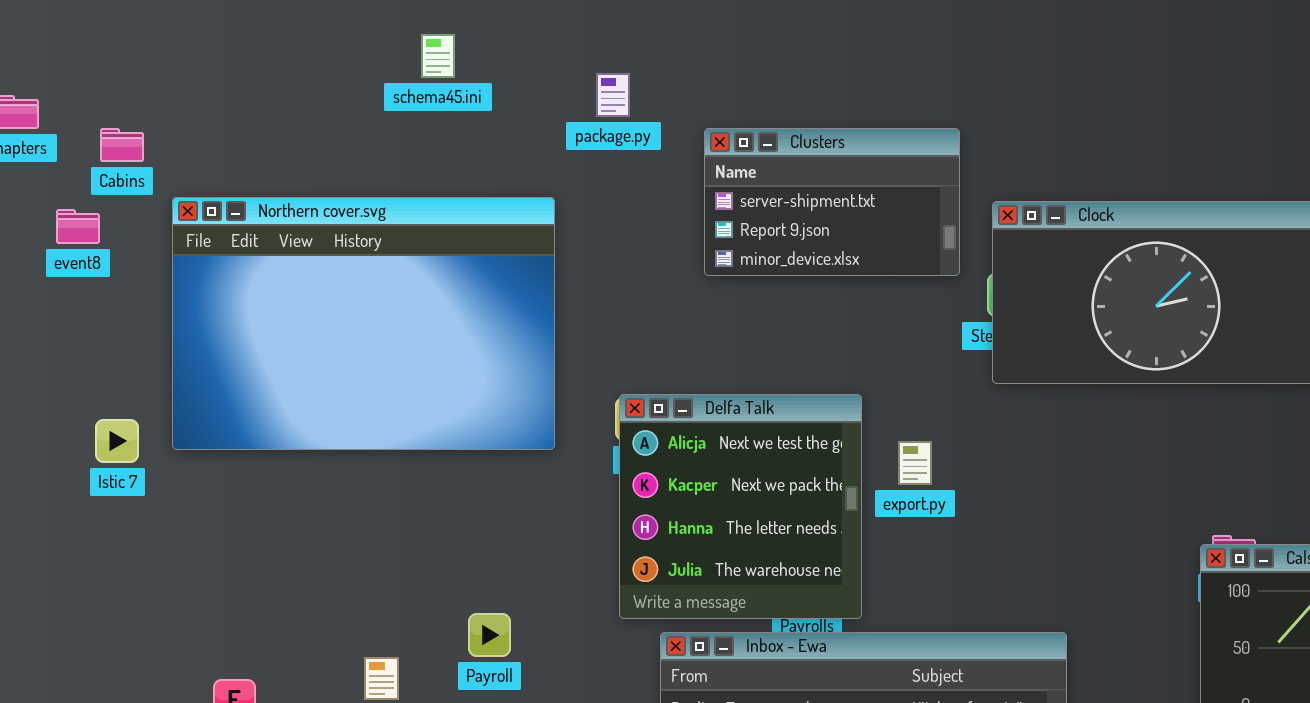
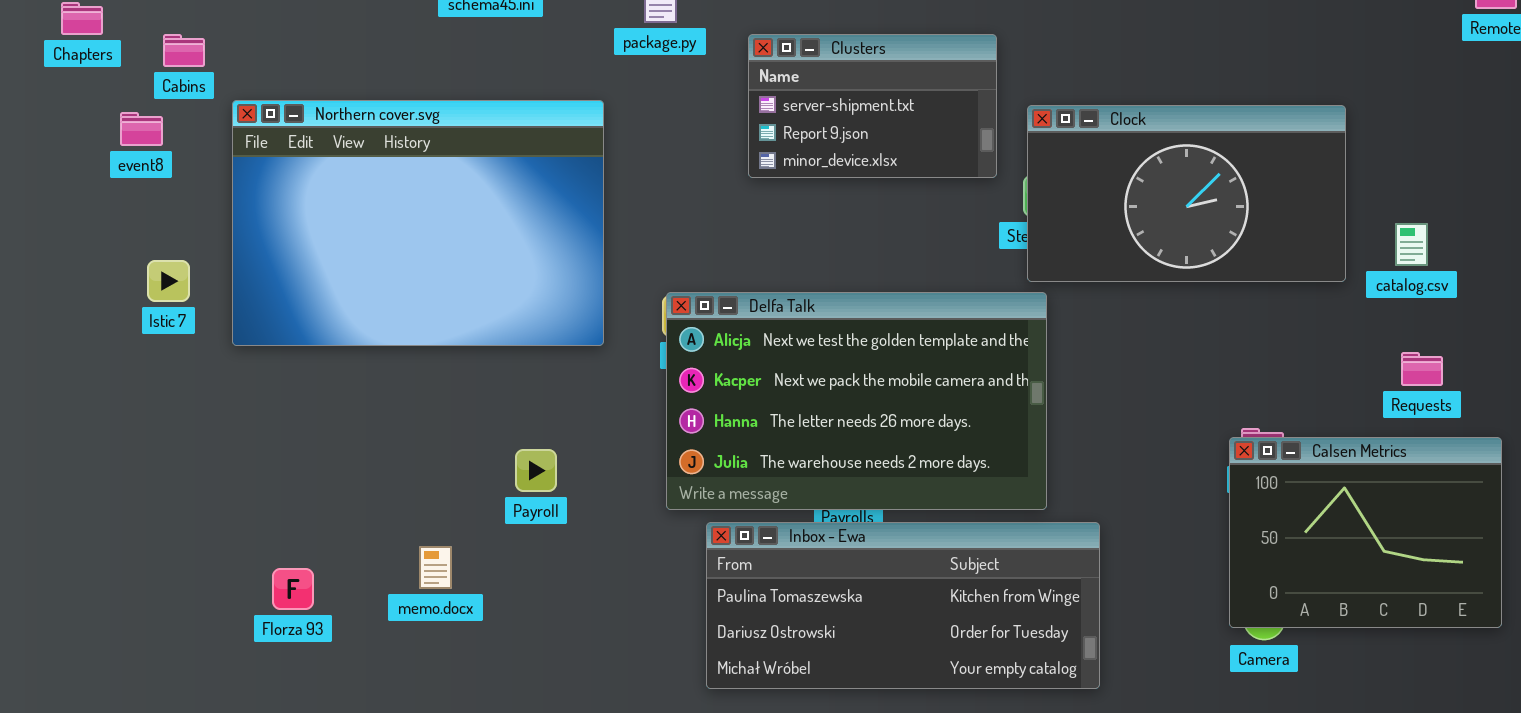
Delfa Talk: [619,394,862,619] -> [666,292,1047,510], resized
Istic 7: [95,419,139,463] -> [147,260,190,302], moved
Payroll: [468,613,511,657] -> [515,449,557,492], moved

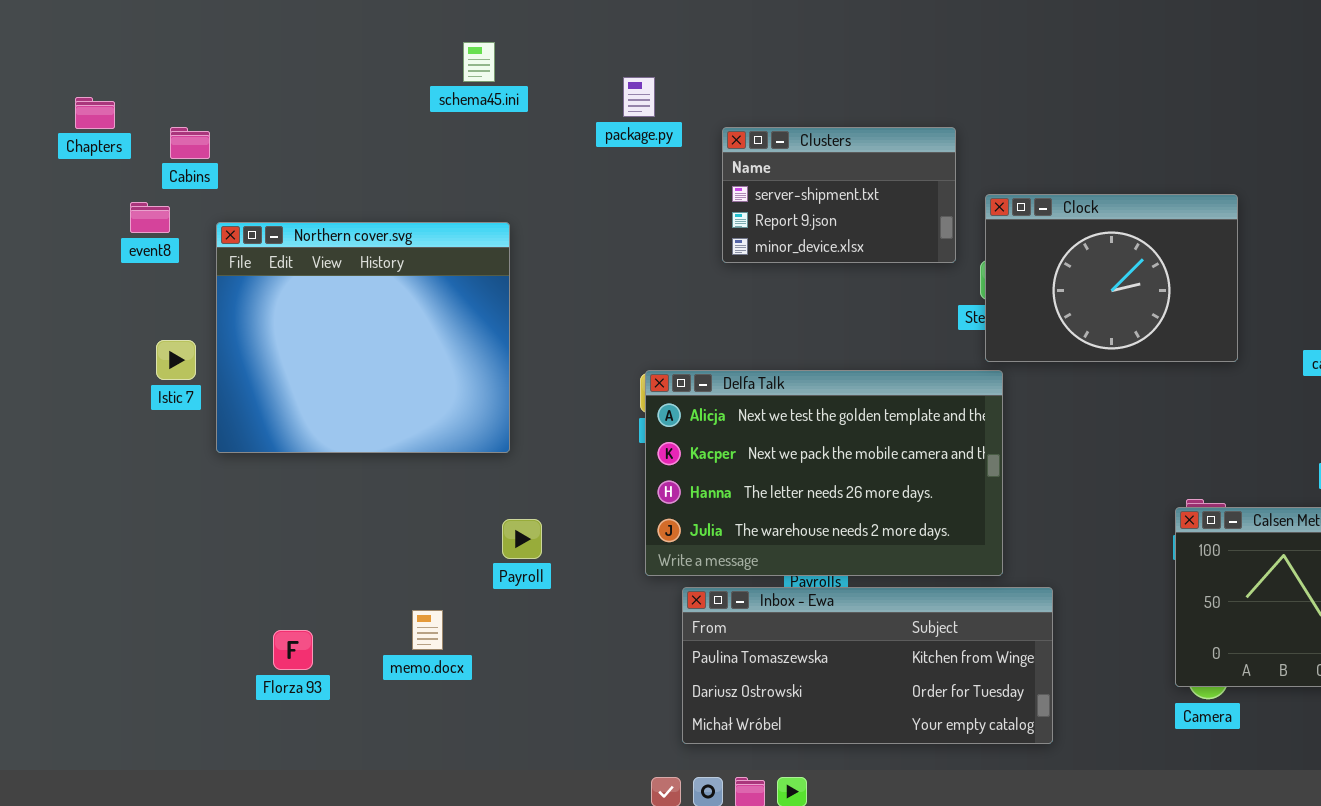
Northern cover.svg: [232,100,604,346] -> [216,222,510,453], moved, resized
Clock: [1027,105,1346,282] -> [985,194,1238,362], resized

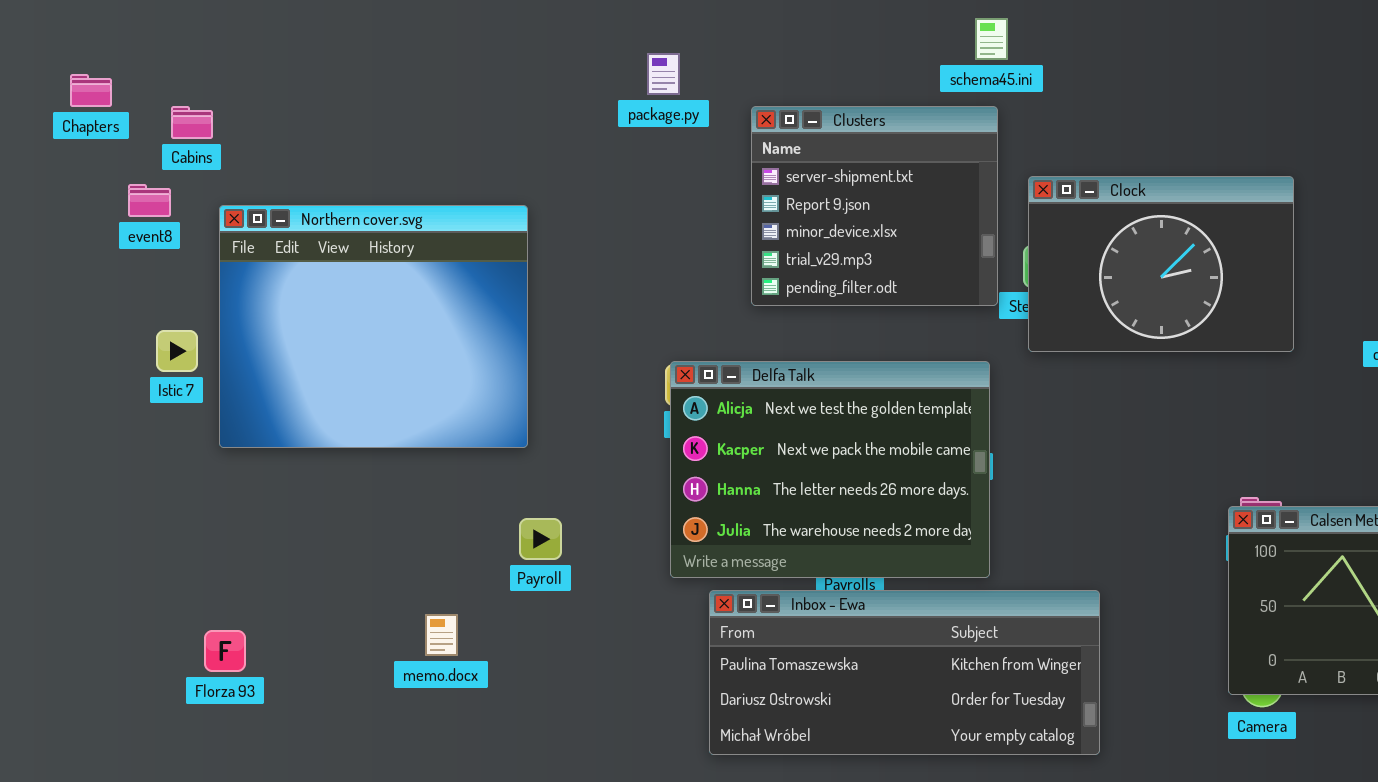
schema45.ini: [463,42,495,82] -> [975,18,1008,60], moved
Clusters: [722,127,956,263] -> [751,106,998,306], resized
Delfa Talk: [645,370,1003,576] -> [670,361,990,578], resized
Florza 93: [273,630,313,670] -> [204,630,246,672], moved

